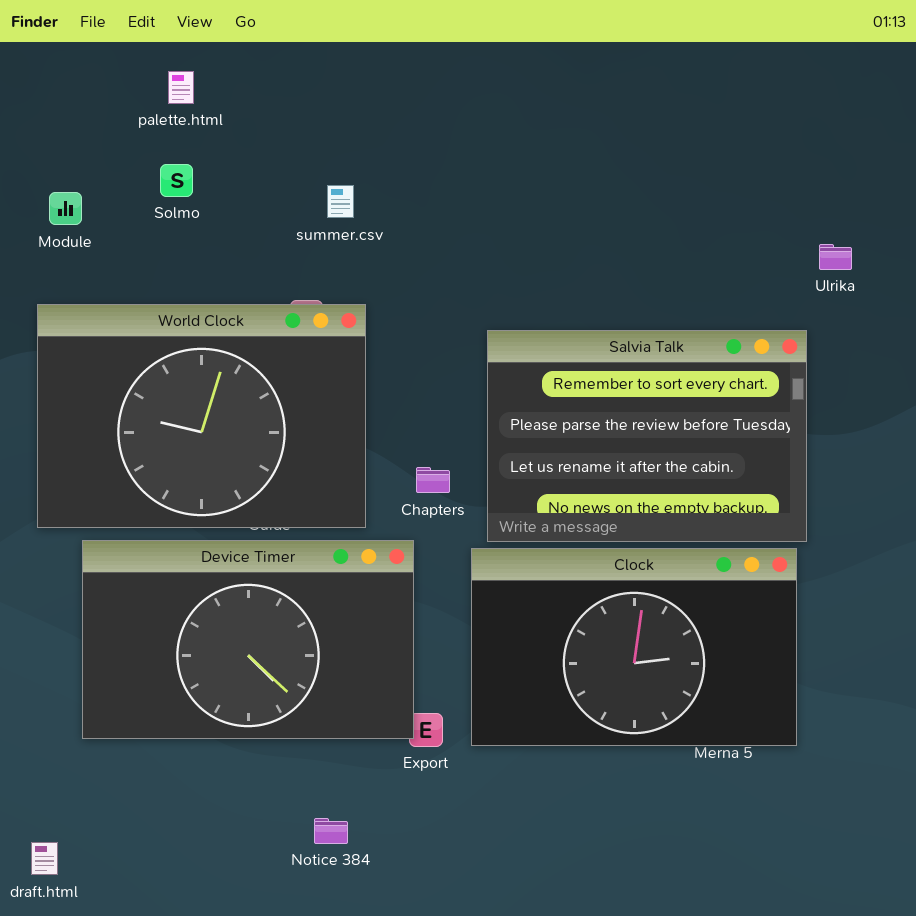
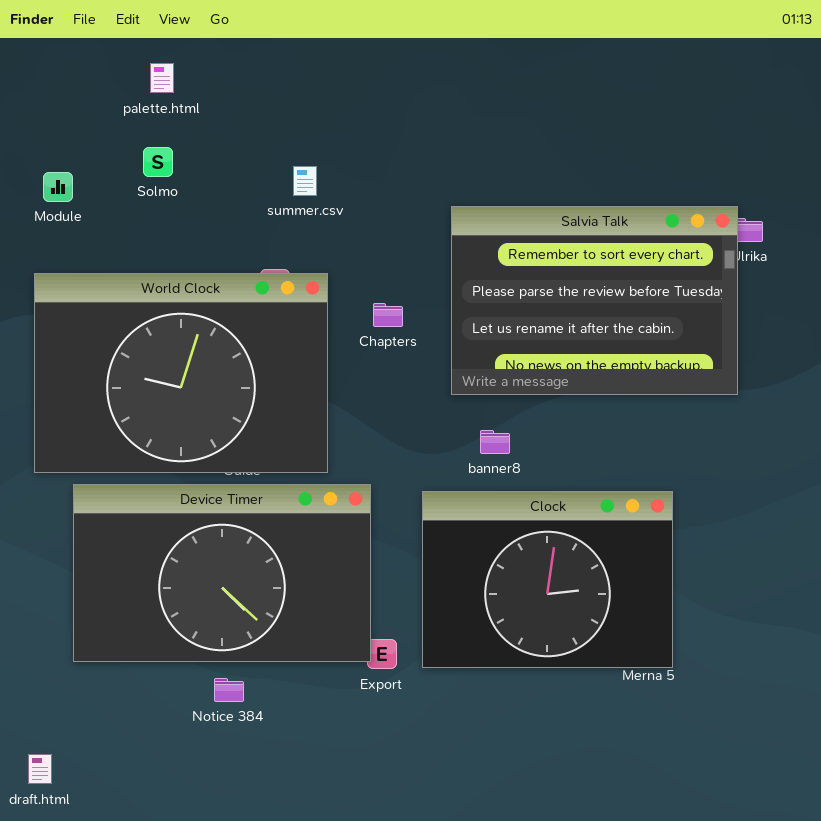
Salvia Talk: [487,330,807,542] -> [451,206,738,395], moved
Chapters: [416,467,450,493] -> [373,303,403,327], moved
Clock: [471,548,797,746] -> [422,491,673,668], resized
Notice 384: [314,818,348,844] -> [214,678,244,702], moved

